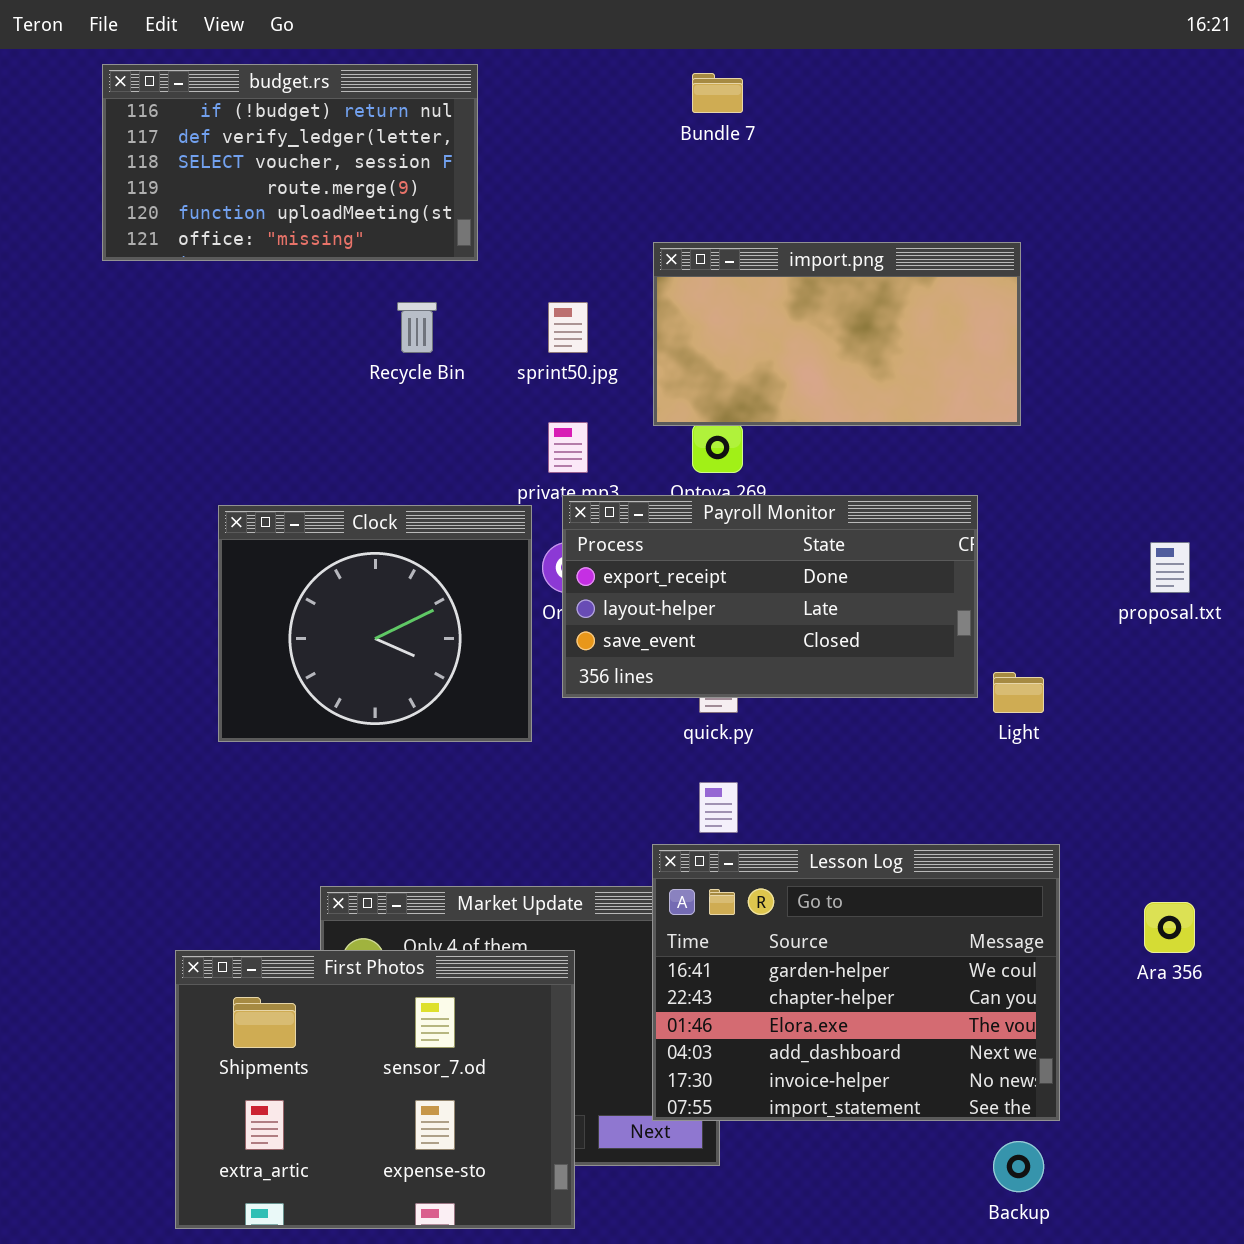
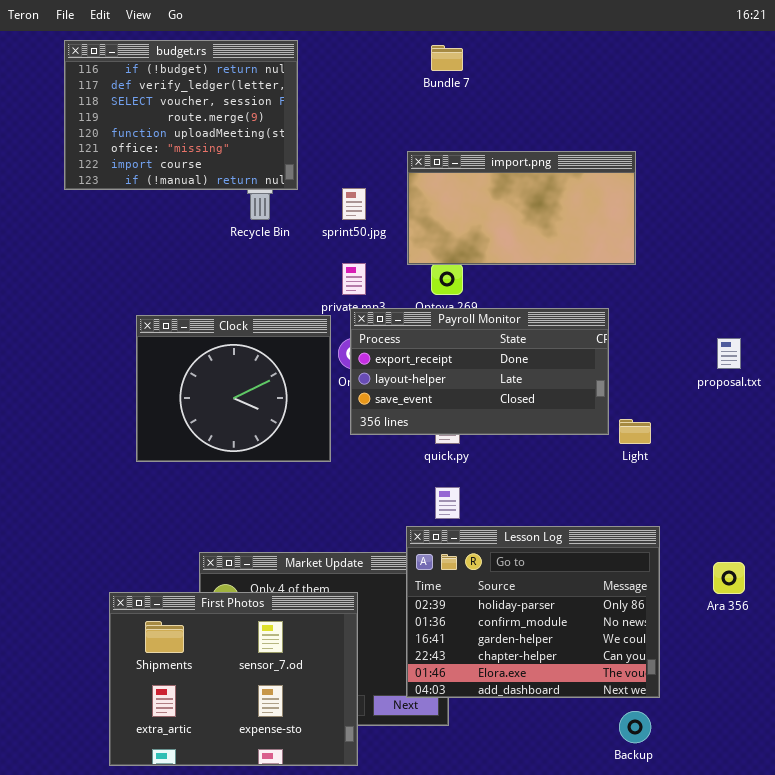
budget.rs: [102,64,478,261] -> [64,40,298,190], resized
Lesson Log: [652,844,1060,1121] -> [406,526,660,698], scrolled up 2 rows

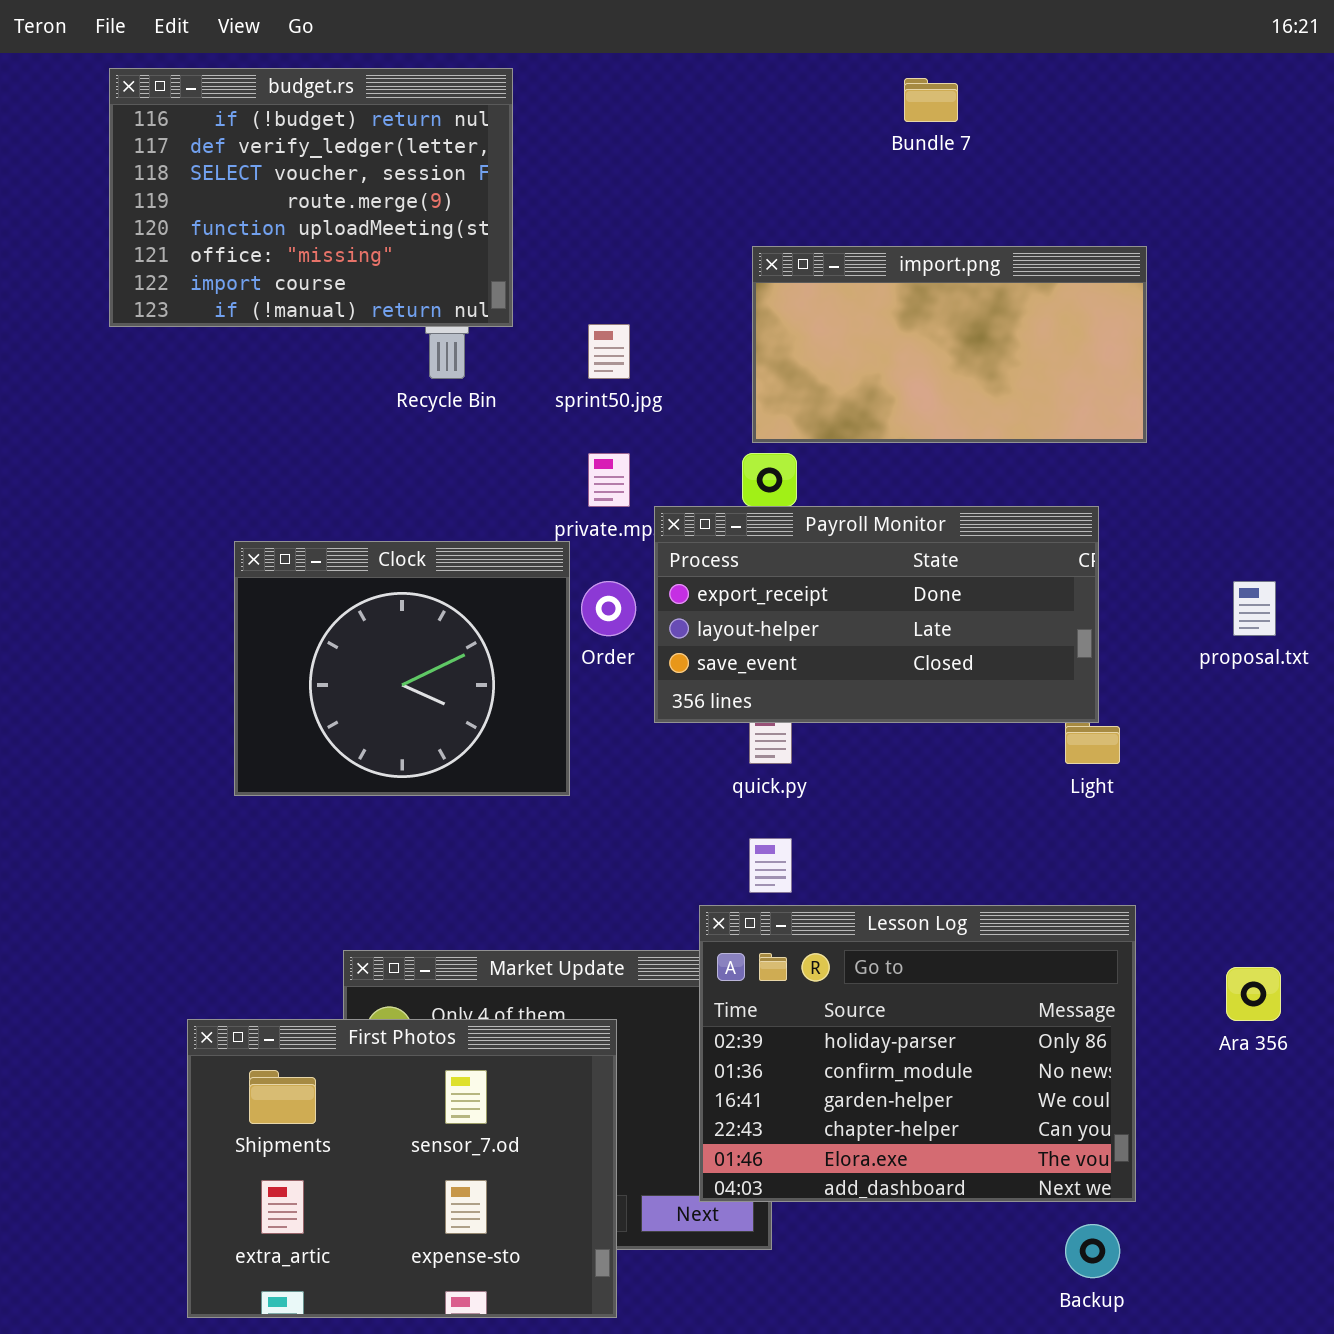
Bundle 7: [431,45,463,71] -> [904,78,958,122], moved
import.png: [407,151,636,265] -> [752,246,1147,443], moved
Payroll Monitor: [350,308,609,435] -> [654,506,1099,723], moved

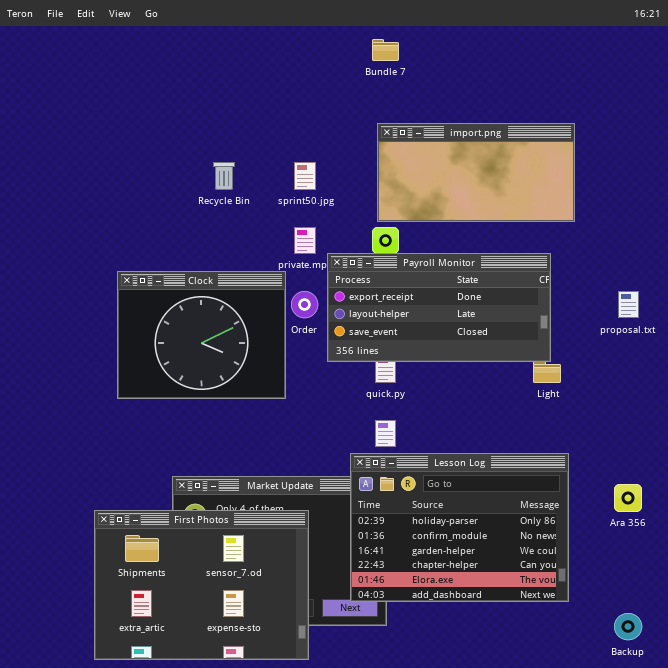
budget.rs: [109,68,513,327] -> none, closed
Bundle 7: [904,78,958,122] -> [372,39,399,61], moved
Backup: [1065,1224,1120,1278] -> [614,613,642,640], moved

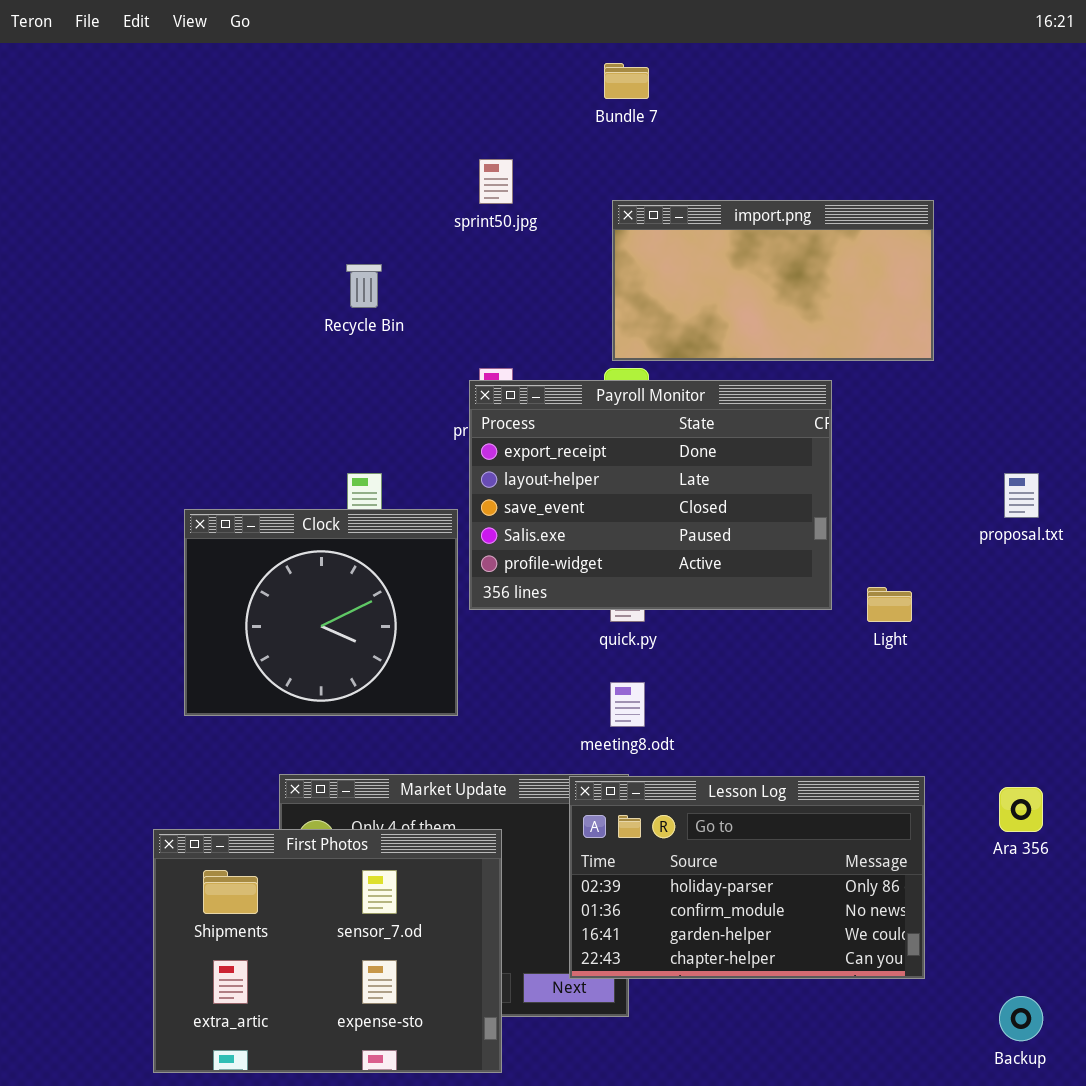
sprint50.jpg: [294,162,316,190] -> [479,159,513,204], moved
Payroll Monitor: [327,253,551,362] -> [469,380,832,610], moved, resized
Clock: [117,271,286,399] -> [184,509,458,716], moved
Lesson Log: [350,453,569,602] -> [569,776,925,979], resized

